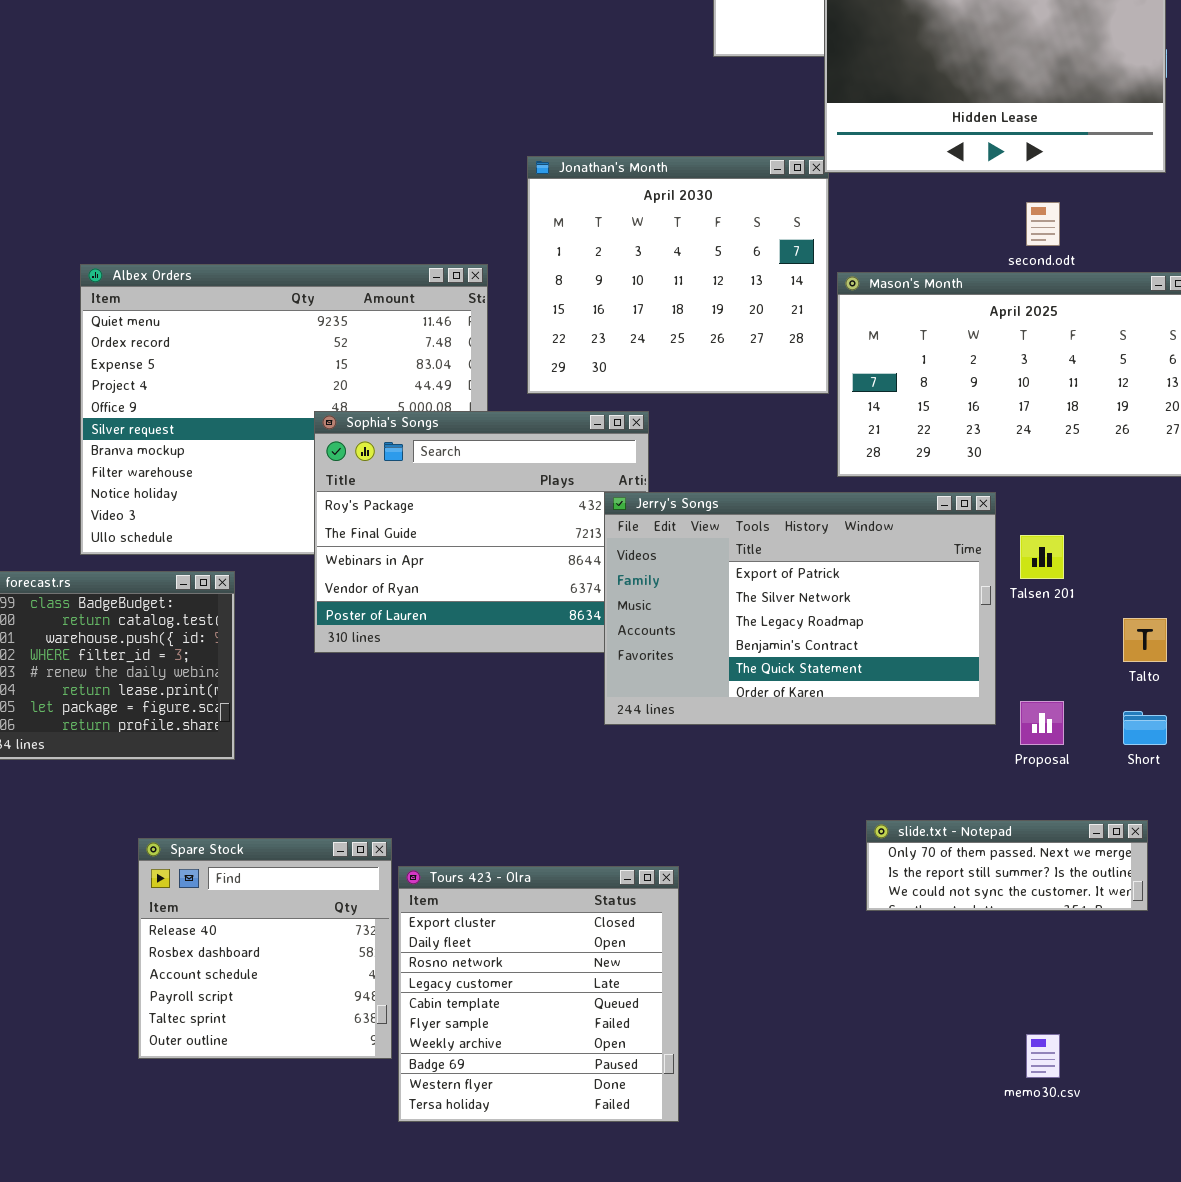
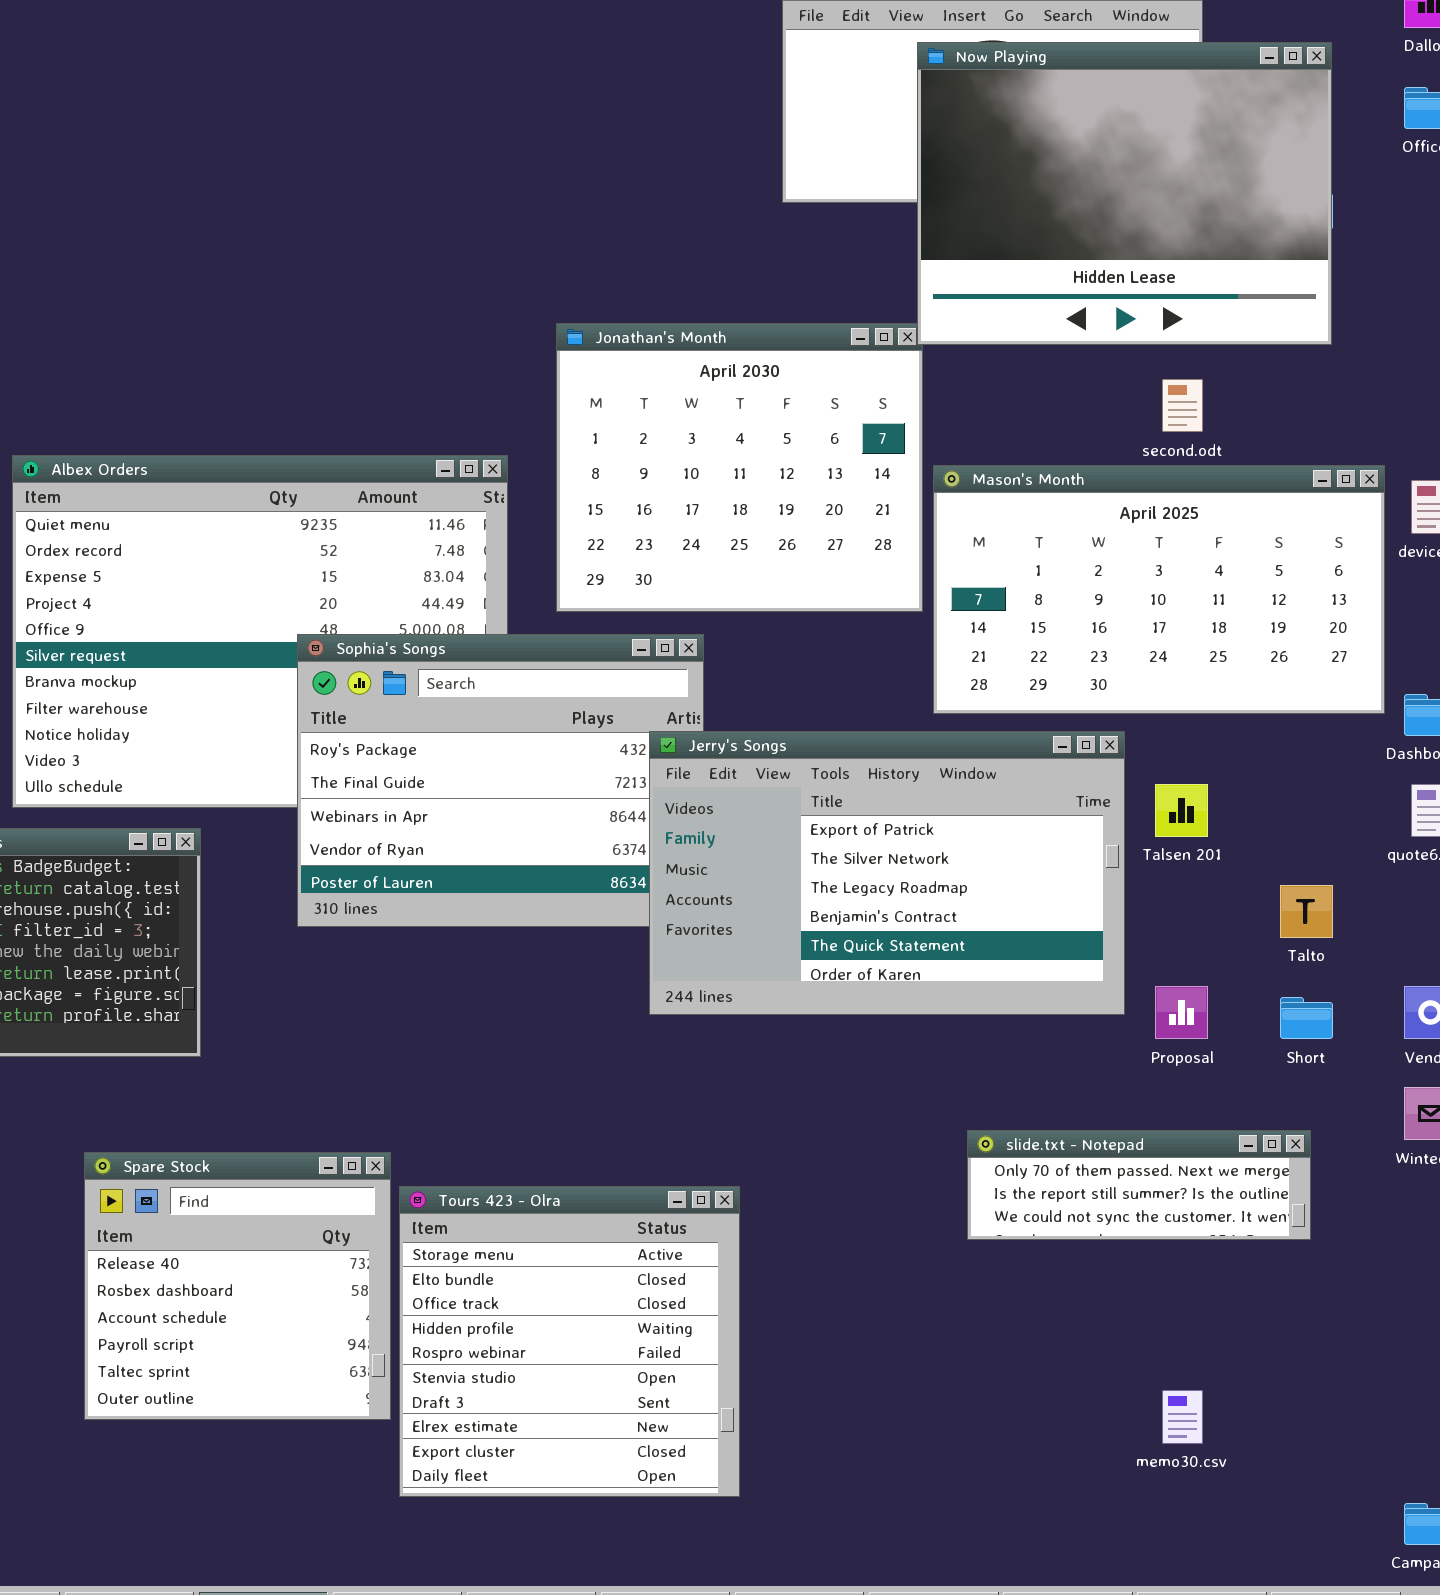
Tours 423 - Olra: [398,866,679,1122] -> [399,1186,740,1497], scrolled up 8 rows

